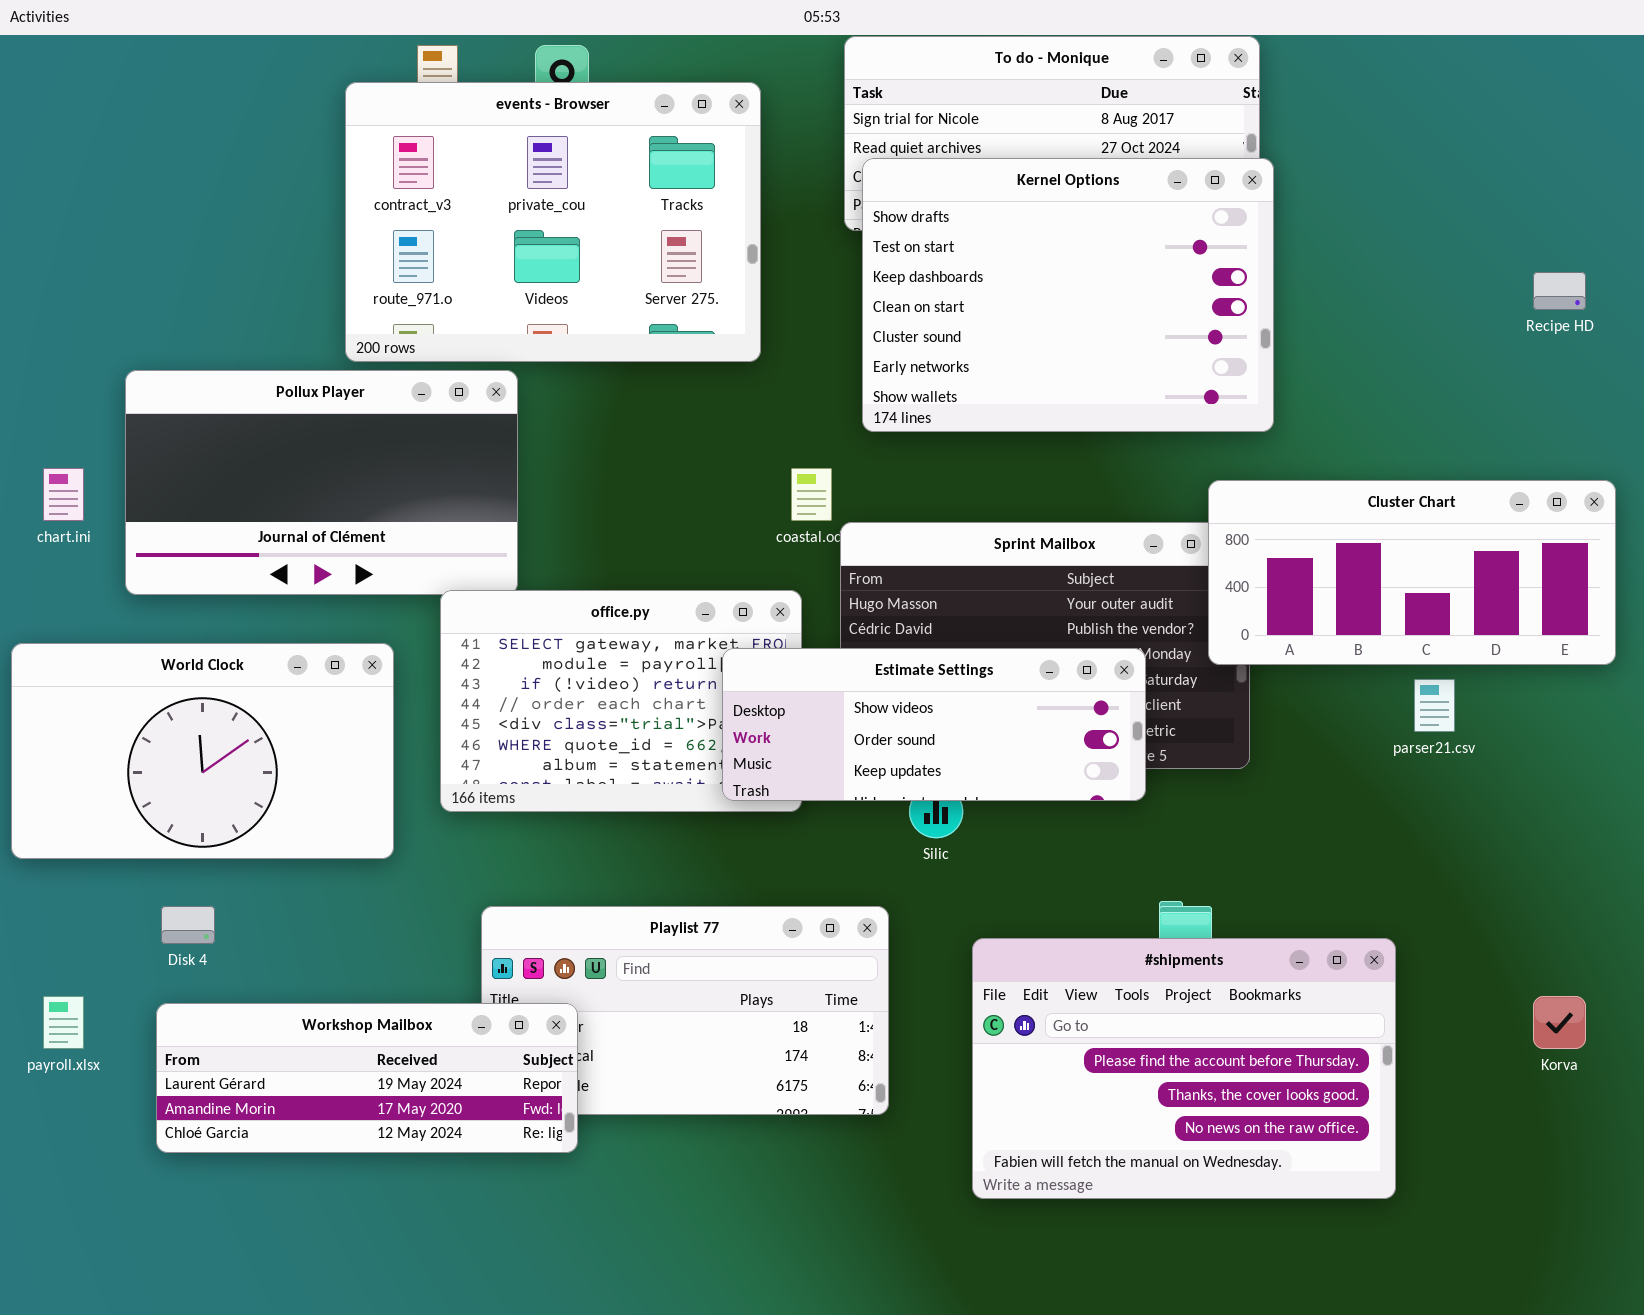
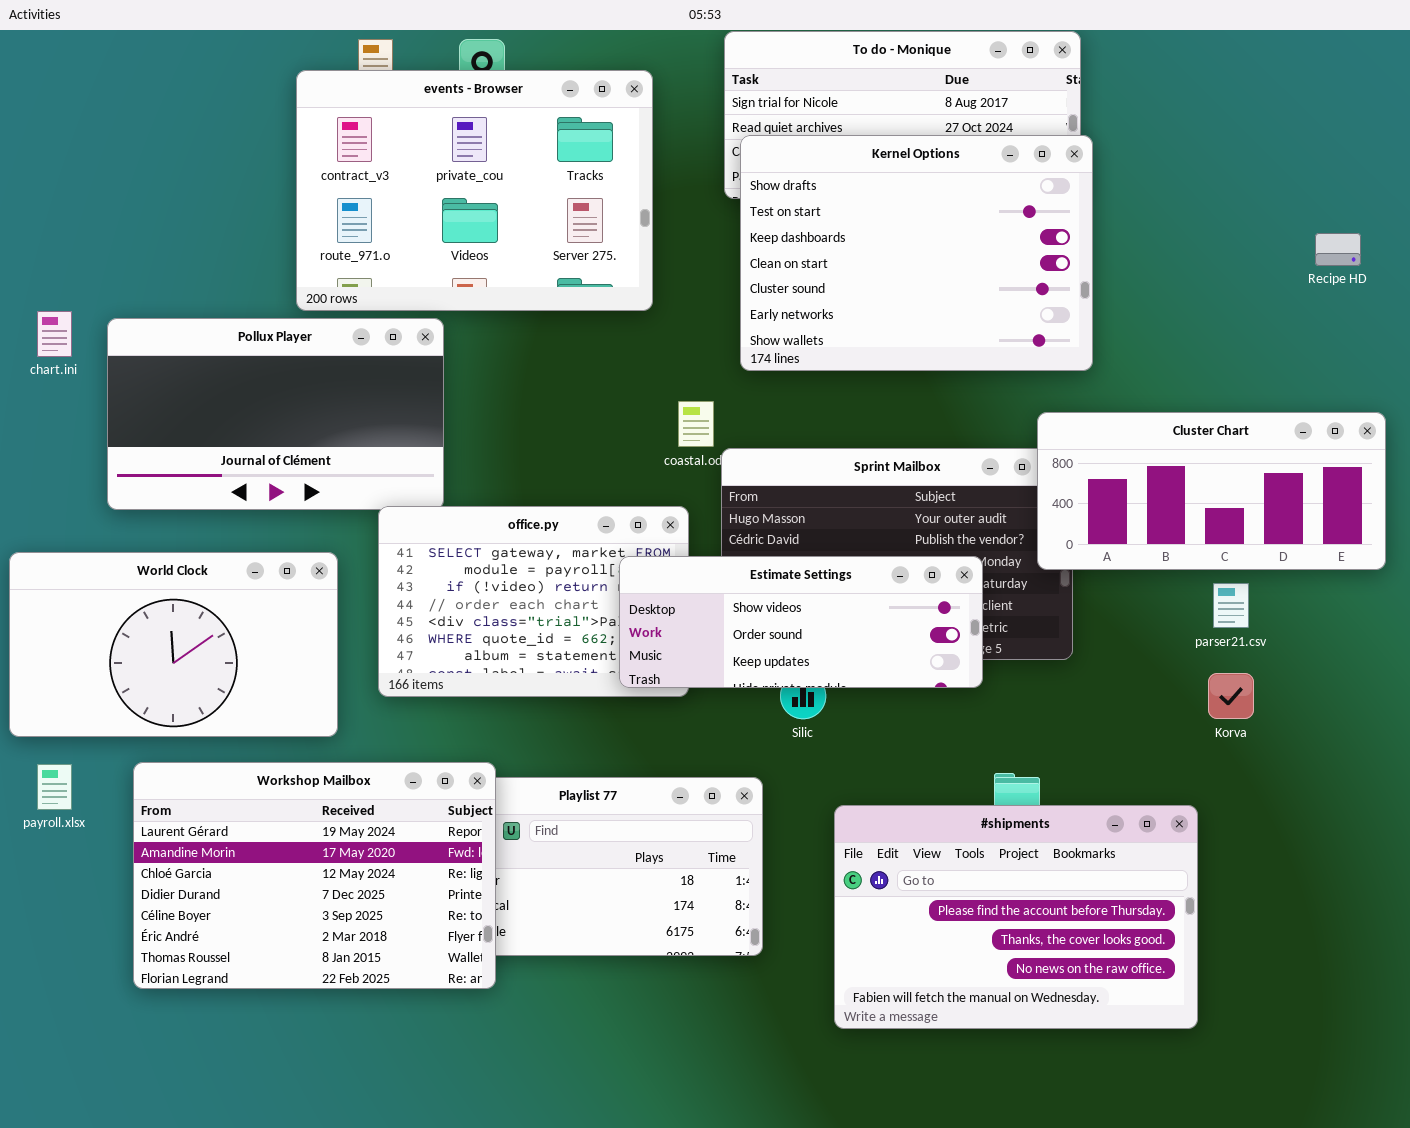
chart.ini: [43,468,84,521] -> [37,311,72,357], moved
payroll.xlsx: [43,996,84,1049] -> [37,764,72,810], moved
Korva: [1533,996,1586,1049] -> [1208,673,1254,719], moved
Workshop Mailbox: [156,1003,578,1153] -> [133,762,496,989], resized

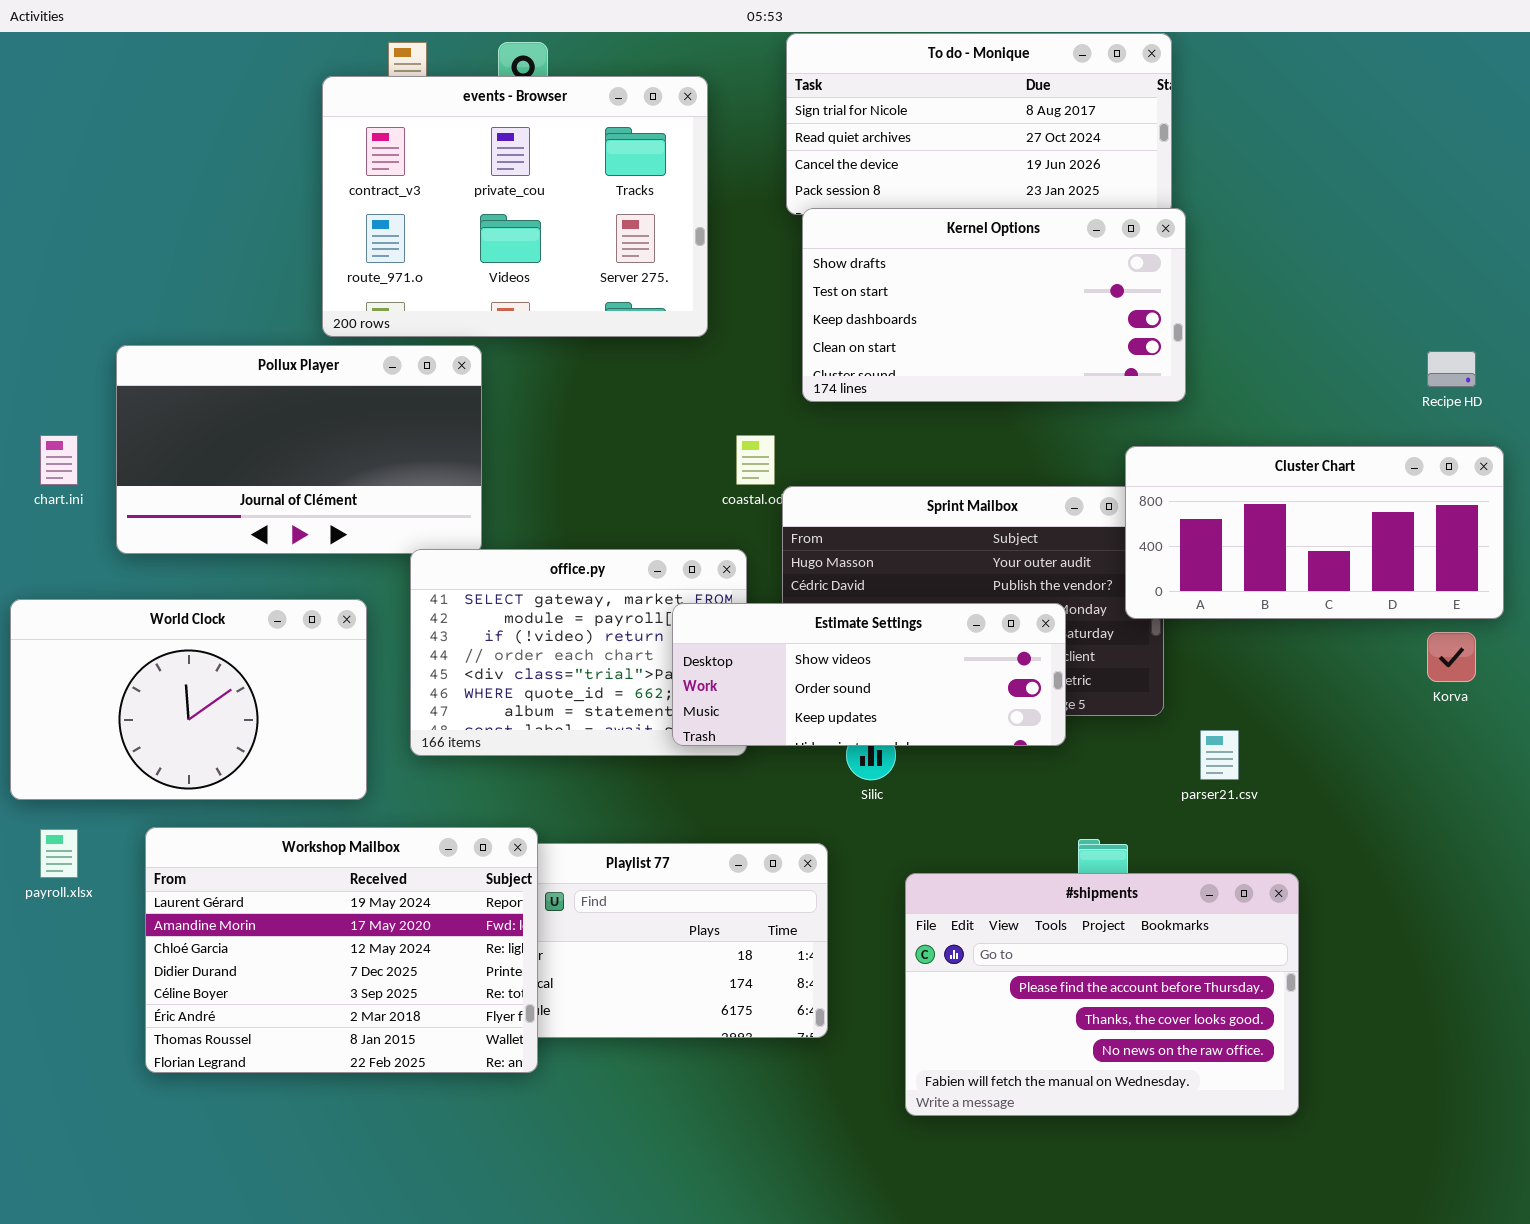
Kernel Options: [740,135,1093,371] -> [802,208,1186,402], resized
Recipe HD: [1315,233,1361,266] -> [1427,351,1476,387], moved
chart.ini: [37,311,72,357] -> [40,435,78,485], moved
parser21.csv: [1213,583,1249,628] -> [1200,730,1239,780], moved
Korva: [1208,673,1254,719] -> [1427,632,1476,682], moved

